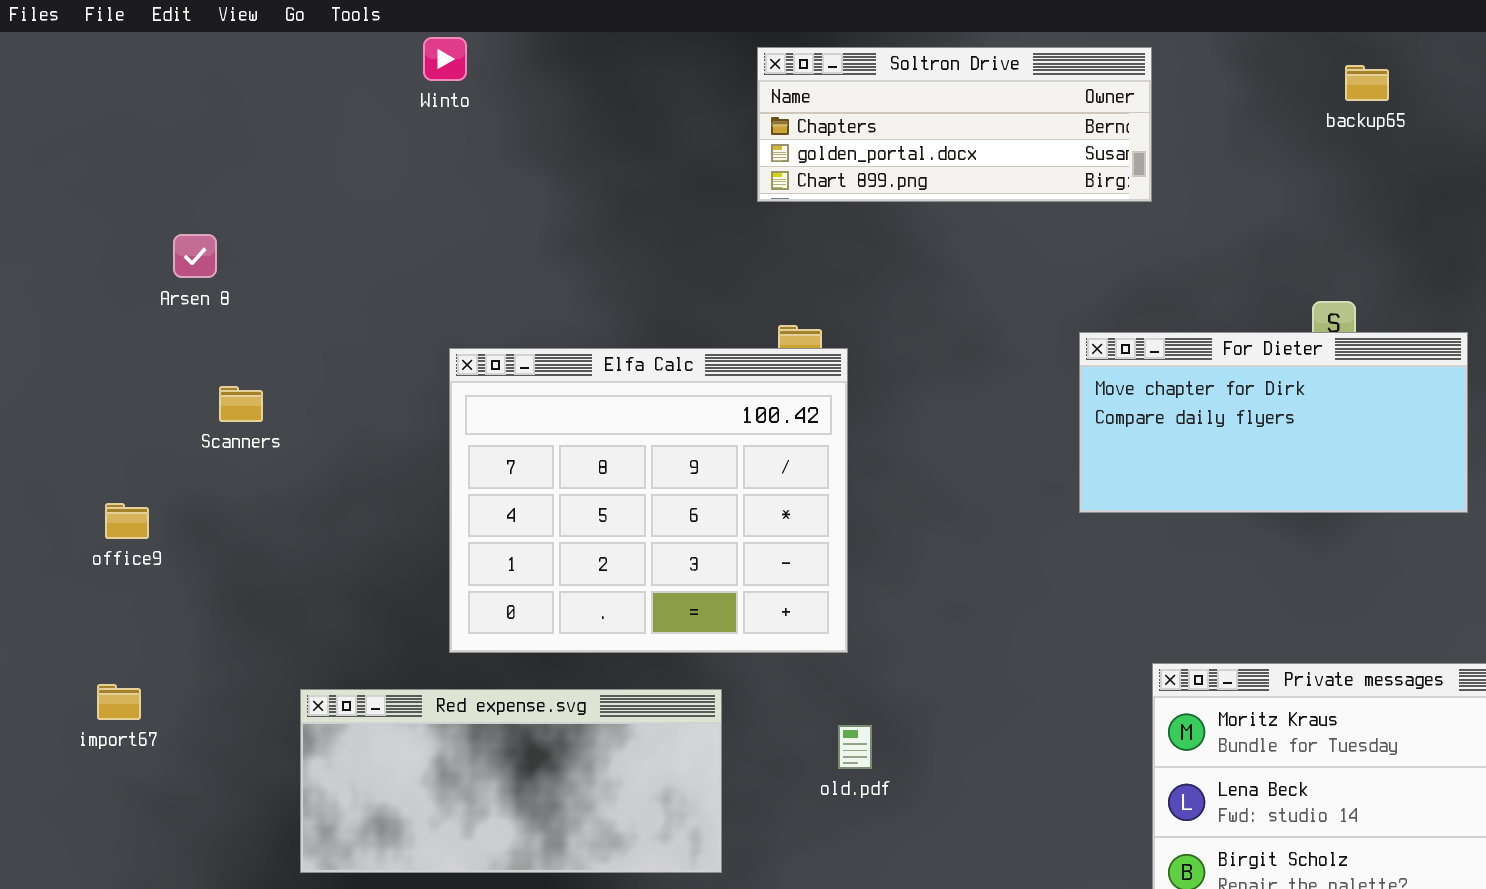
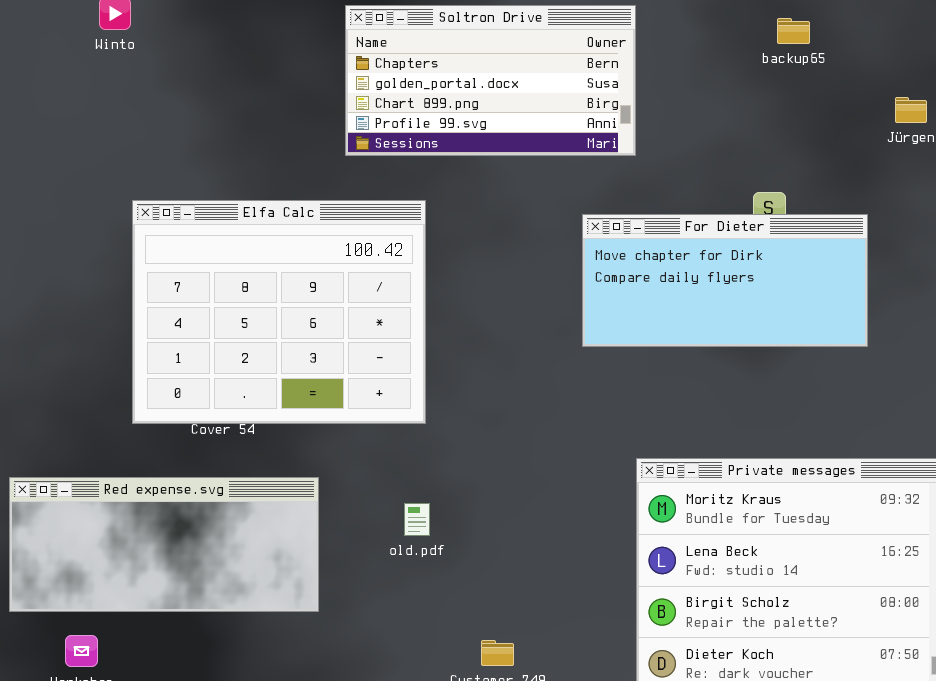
Soltron Drive: [757,47,1152,202] -> [345,5,636,156], resized
Elfa Calc: [449,348,848,653] -> [132,200,426,424], moved

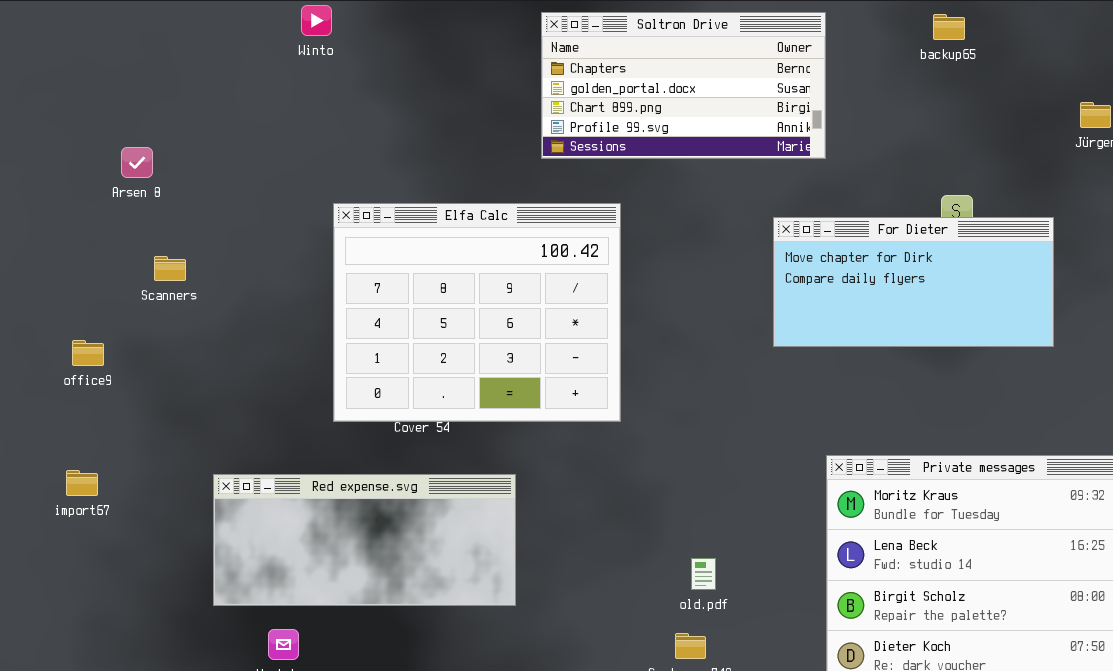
backup65: [777,18,810,44] -> [933,14,965,40], moved
old.pdf: [404,503,430,536] -> [691,558,716,590], moved

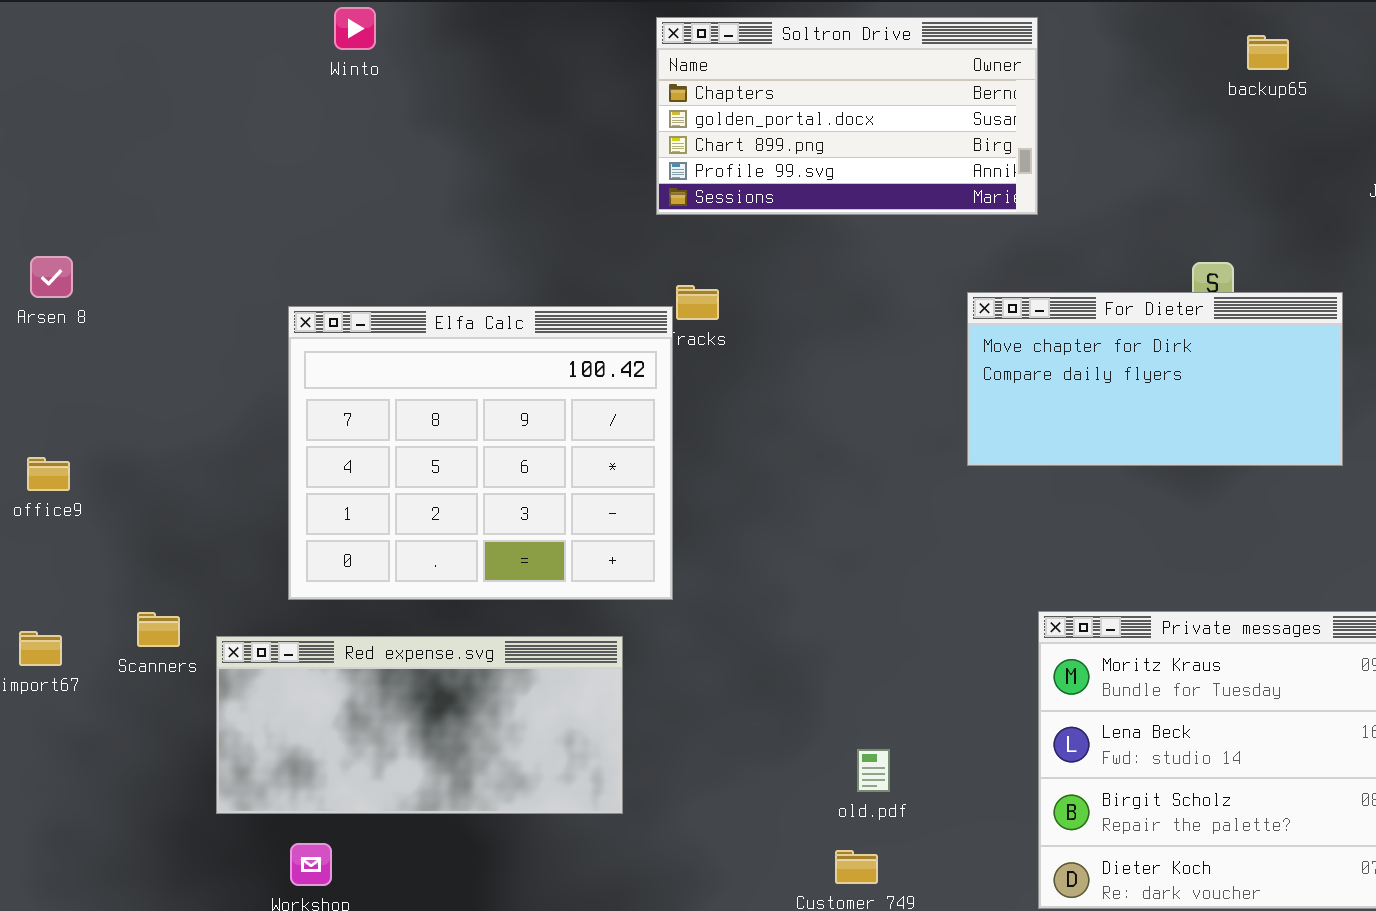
backup65: [933,14,965,40] -> [1247,35,1289,70], moved
Arsen 8: [121,147,153,178] -> [30,256,73,298], moved
Elfa Calc: [333,203,621,422] -> [288,306,673,600], moved
Scanners: [154,256,186,281] -> [137,612,180,647], moved

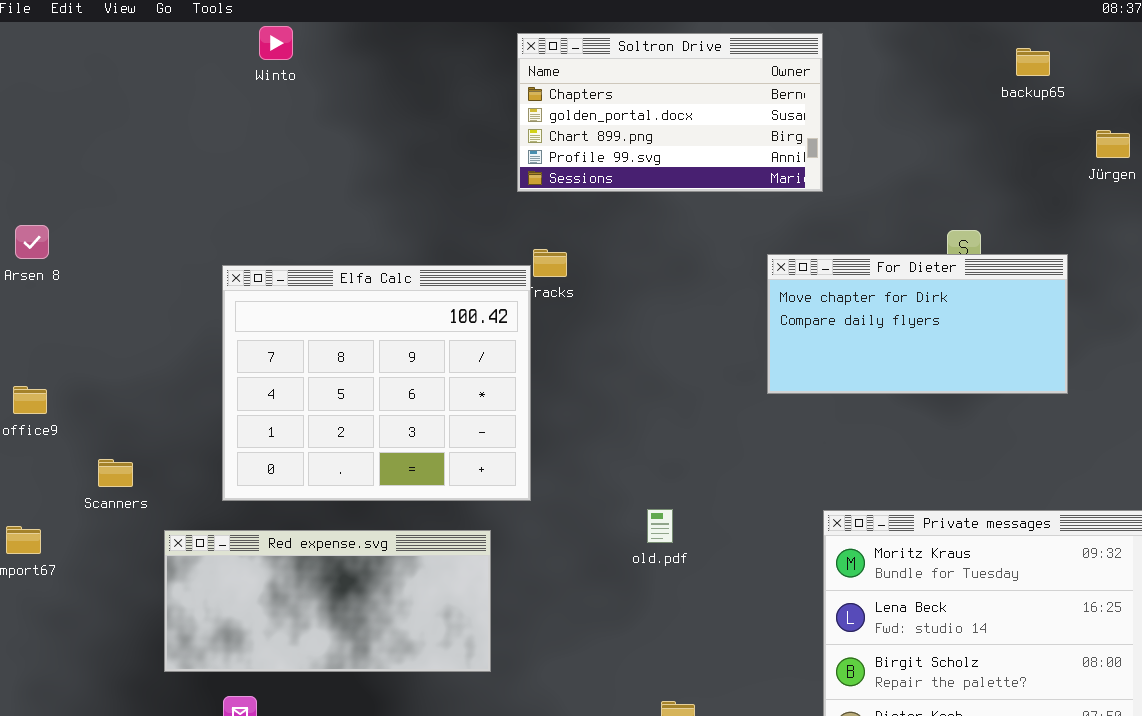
backup65: [1247,35,1289,70] -> [1016,48,1050,76], moved
Scanners: [137,612,180,647] -> [98,459,133,487], moved
old.pdf: [857,749,890,792] -> [647,509,673,543], moved

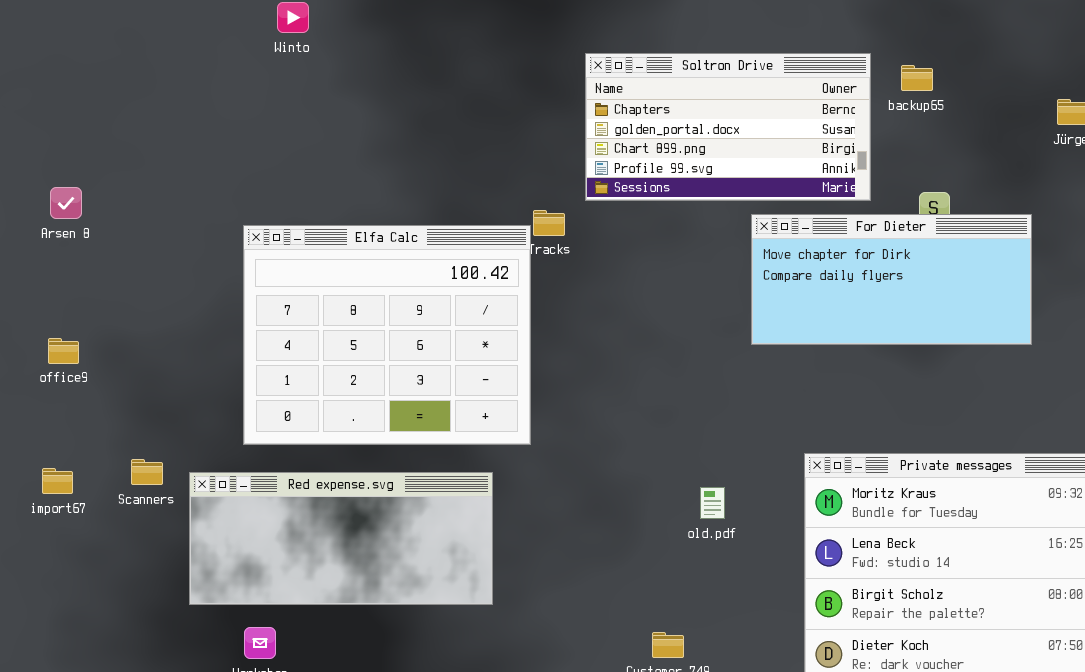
Soltron Drive: [517,33,823,192] -> [585,53,871,201], moved
backup65: [1016,48,1050,76] -> [901,65,933,91], moved
Scanners: [98,459,133,487] -> [131,459,163,485], moved
old.pdf: [647,509,673,543] -> [700,487,725,519], moved

